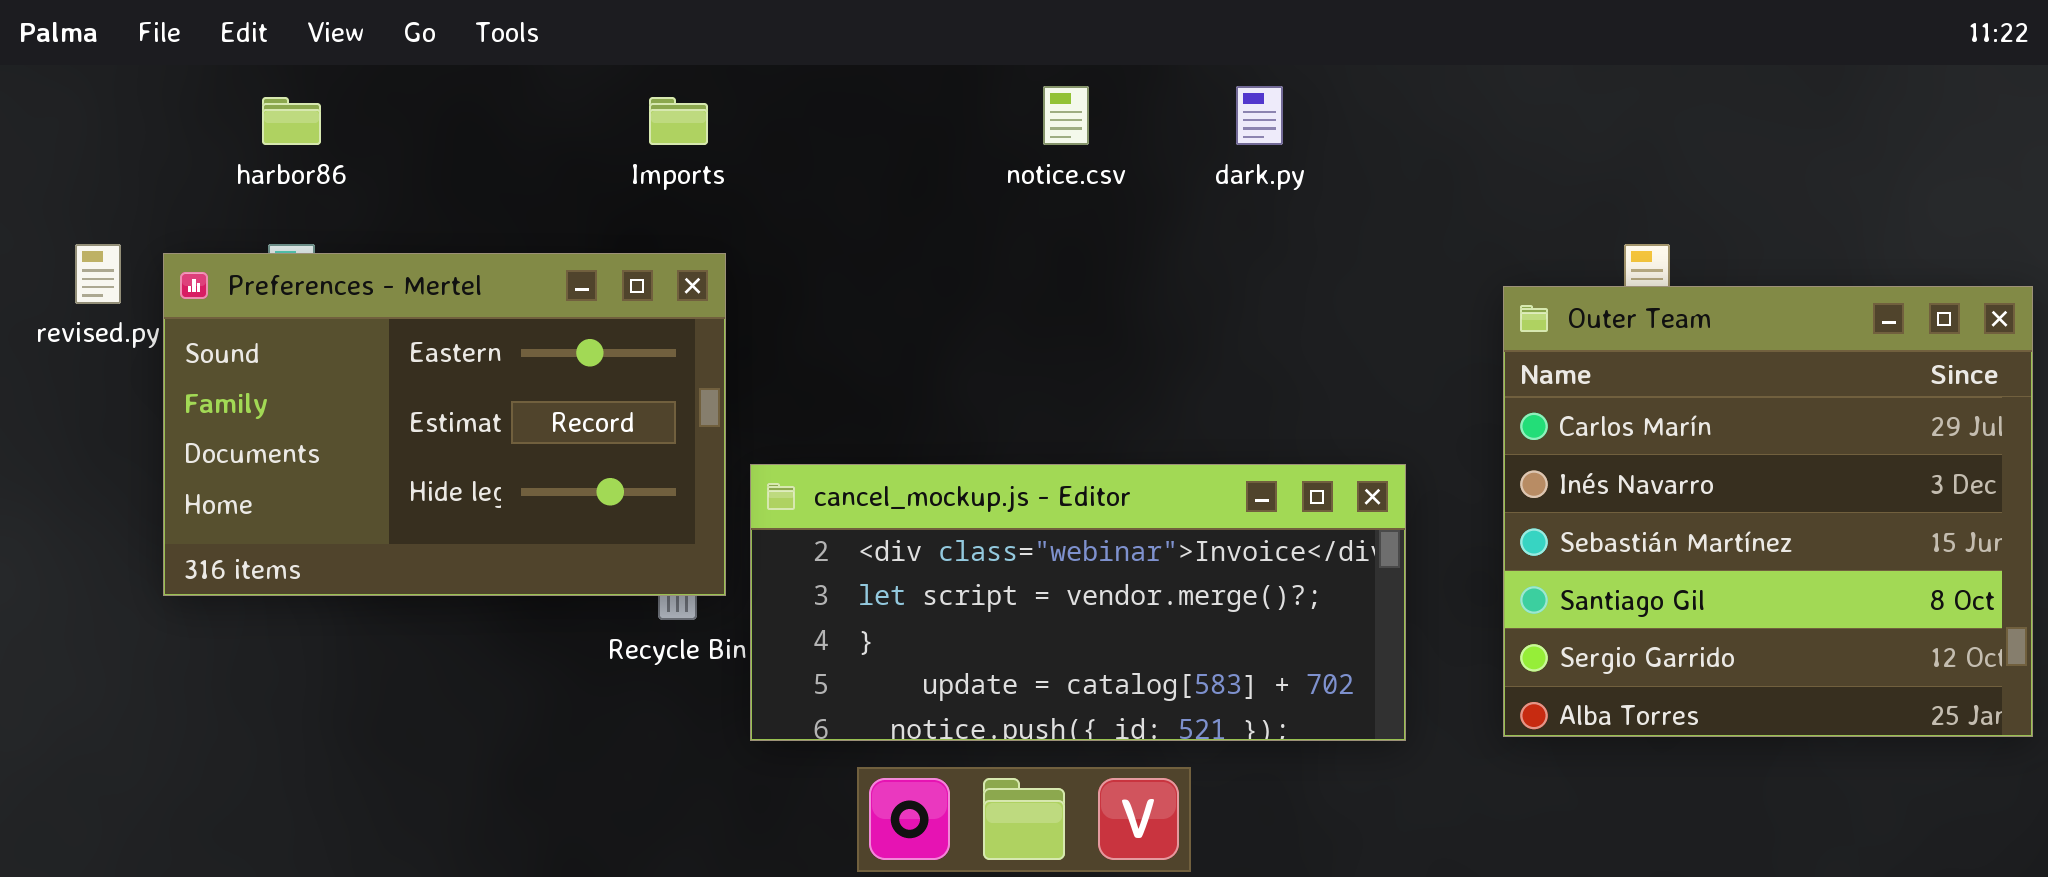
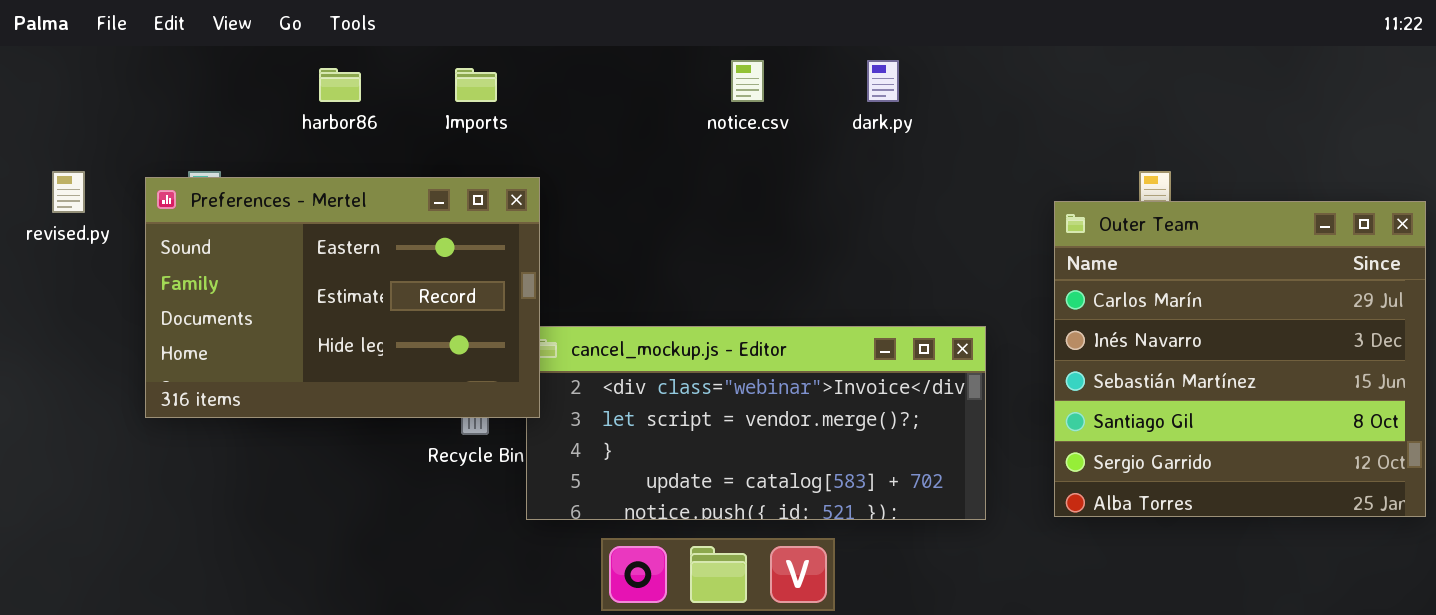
harbor86: [262,97,321,145] -> [319,68,361,102], moved
Preferences - Mertel: [163,253,726,596] -> [145,177,540,418], moved

